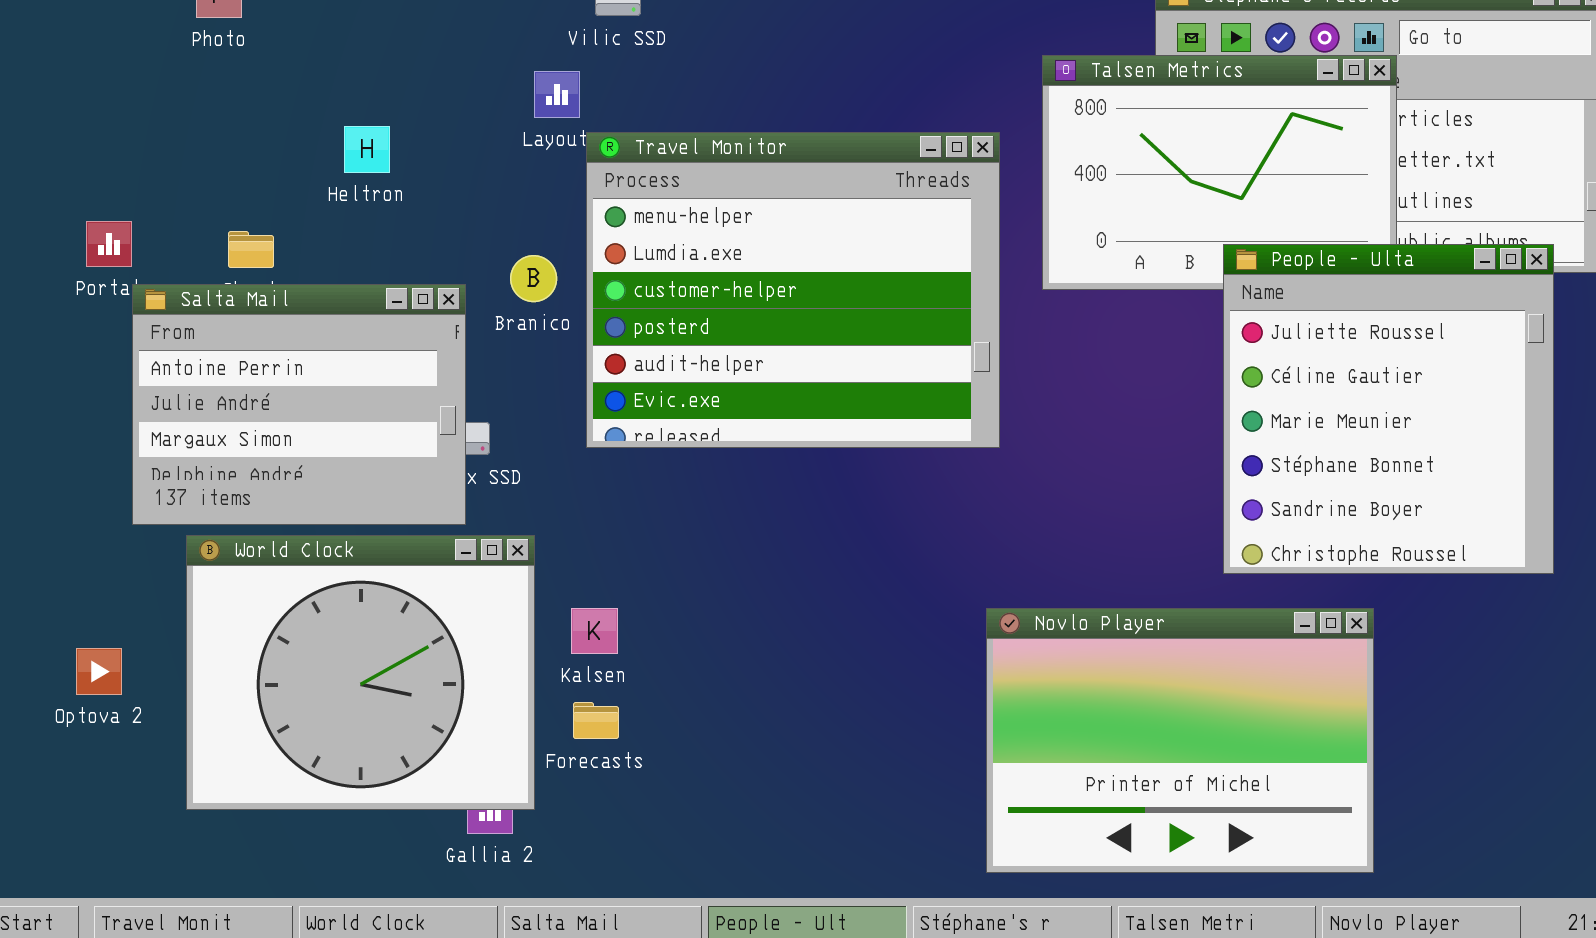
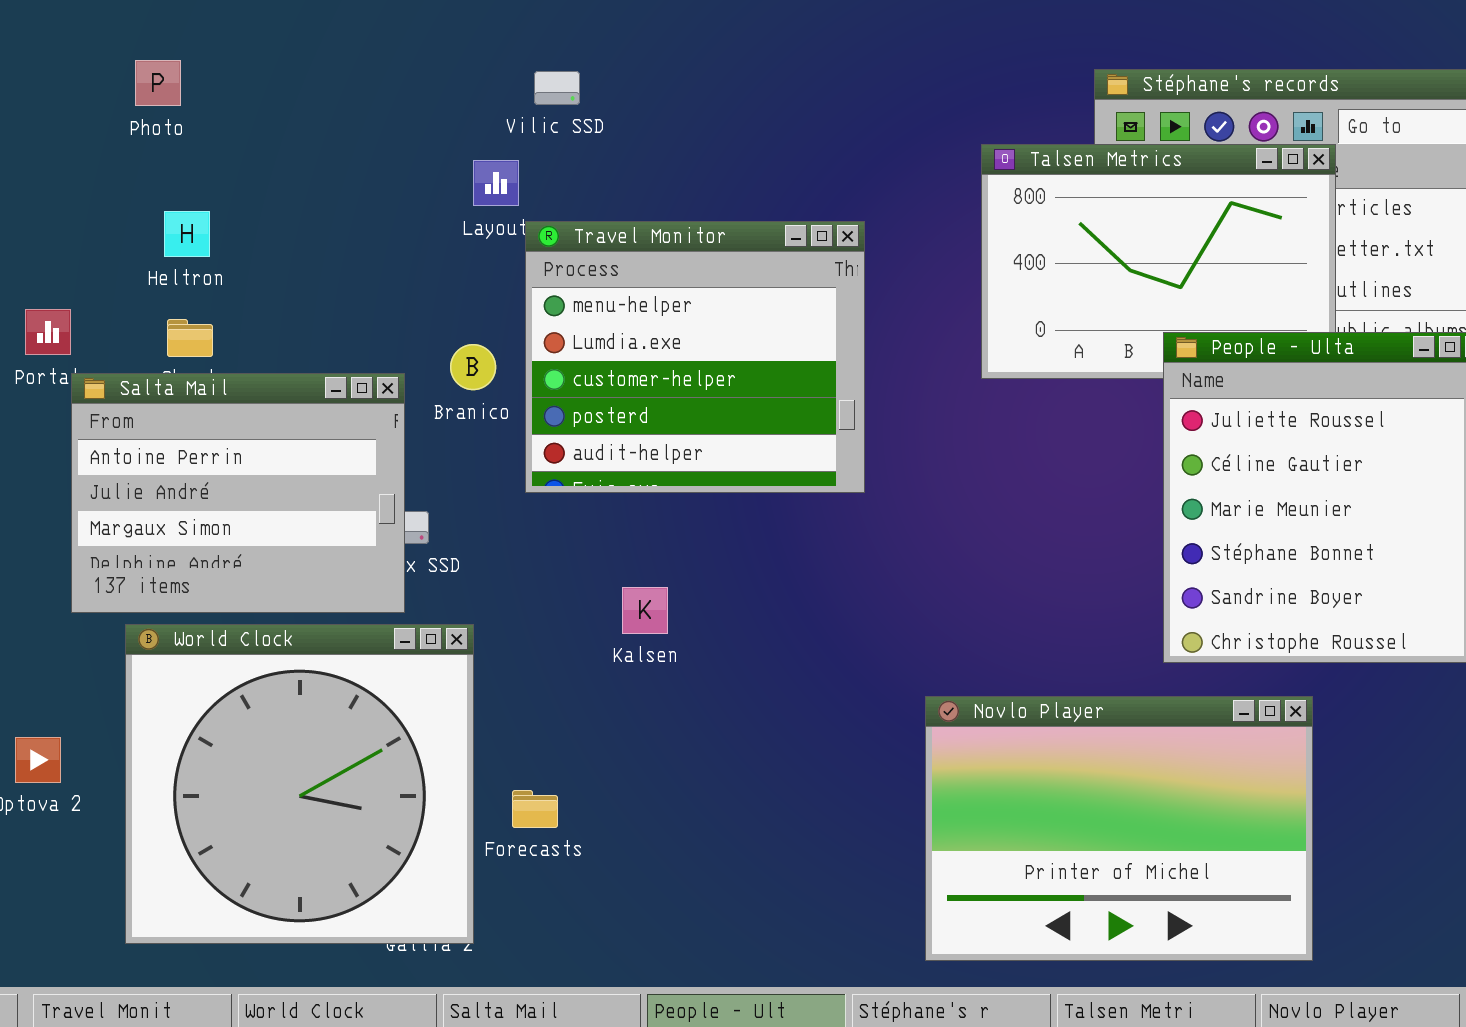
Heltron: [344,126,390,173] -> [164,211,210,257], moved
Travel Monitor: [586,132,1000,448] -> [525,221,865,493], resized
World Clock: [186,535,535,810] -> [125,624,474,944], resized
Kalsen: [571,608,618,654] -> [622,587,668,634], moved

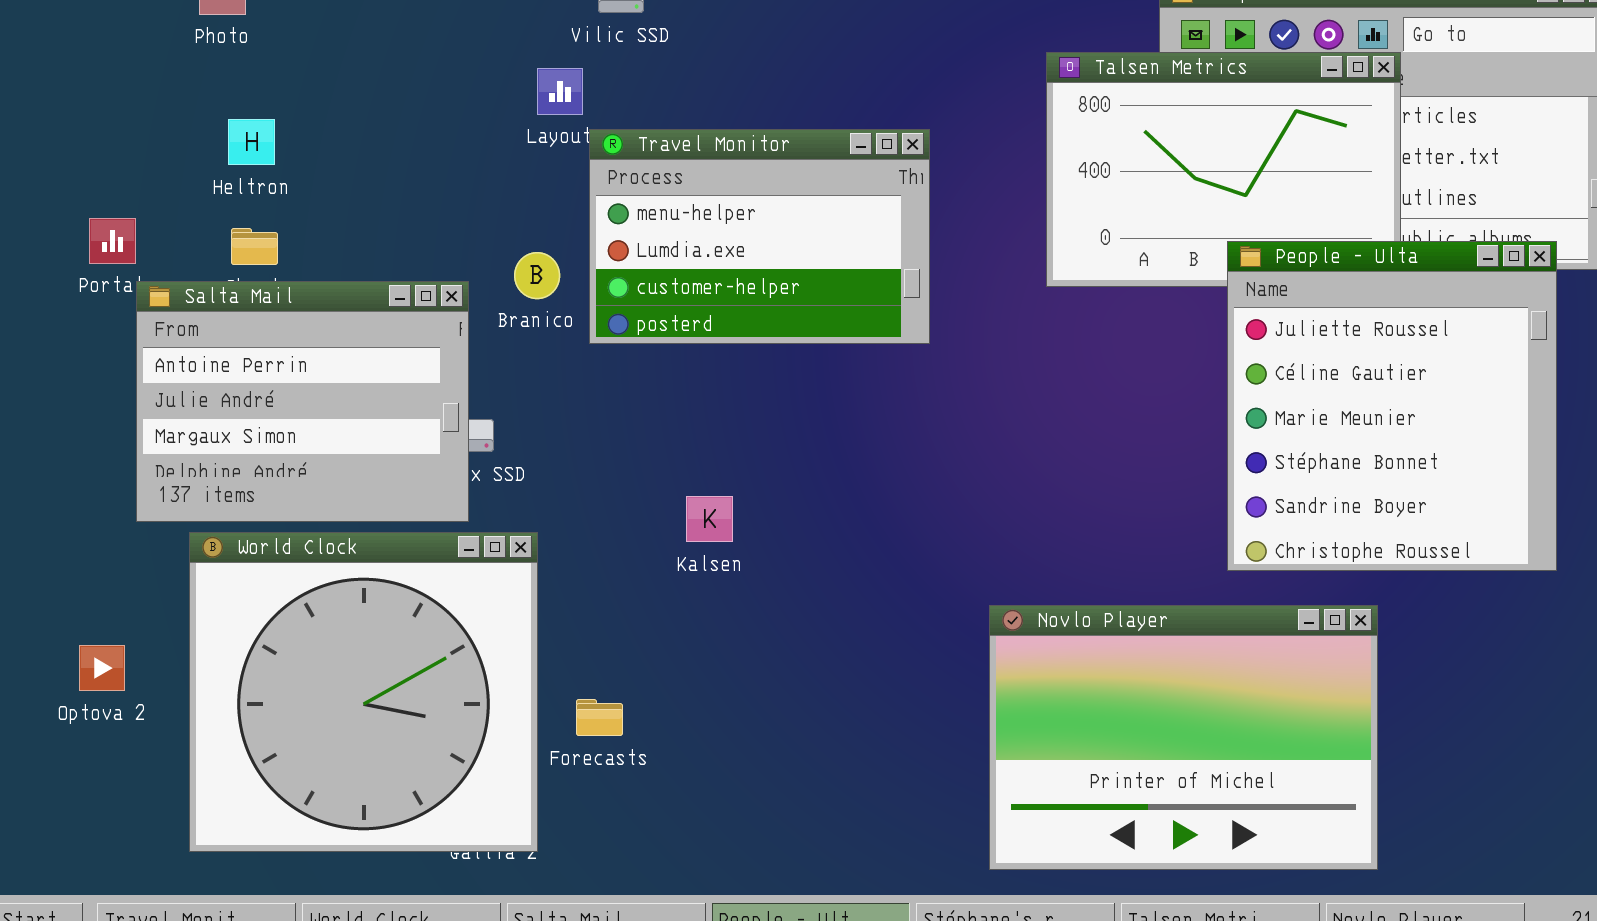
Travel Monitor: [525,221,865,493] -> [589,129,930,344], resized

